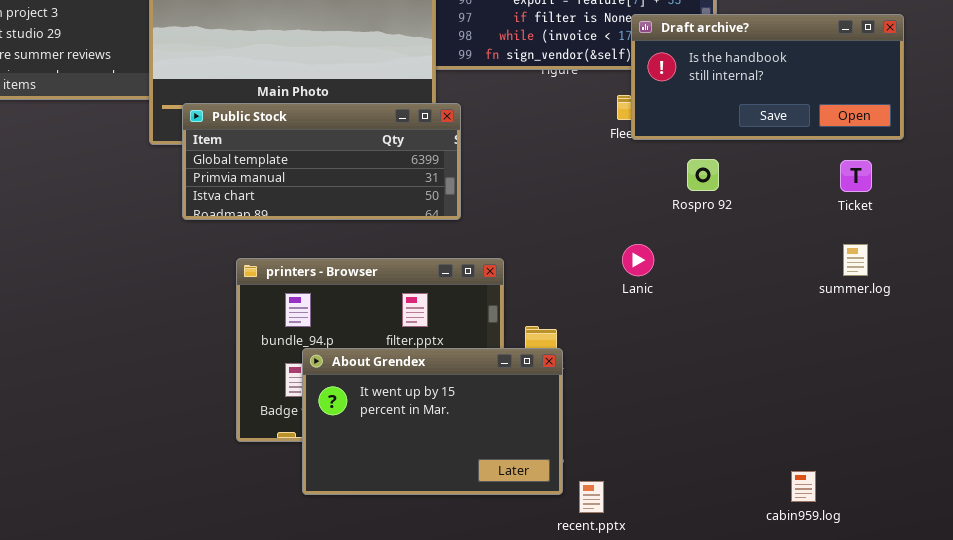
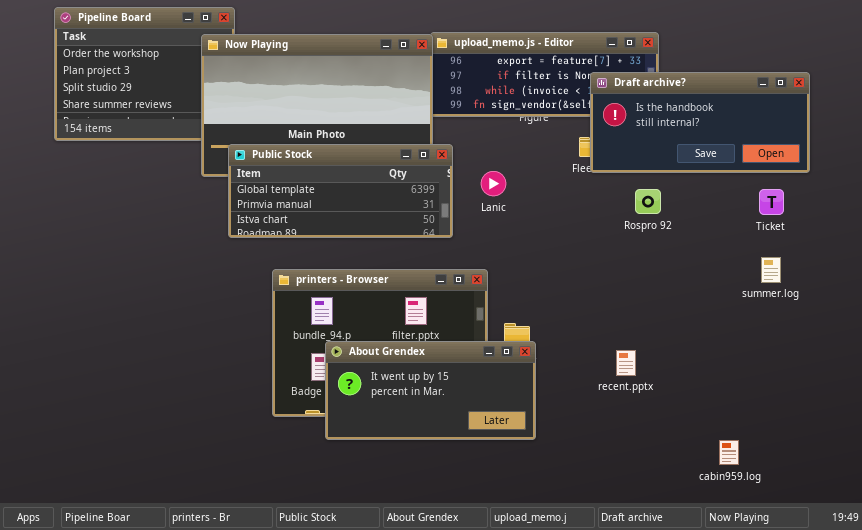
Lanic: [622,244,654,276] -> [481,171,506,196], moved
About Grendex: [302,348,563,495] -> [325,341,536,440], resized
recent.pptx: [579,481,604,513] -> [616,350,636,376], moved

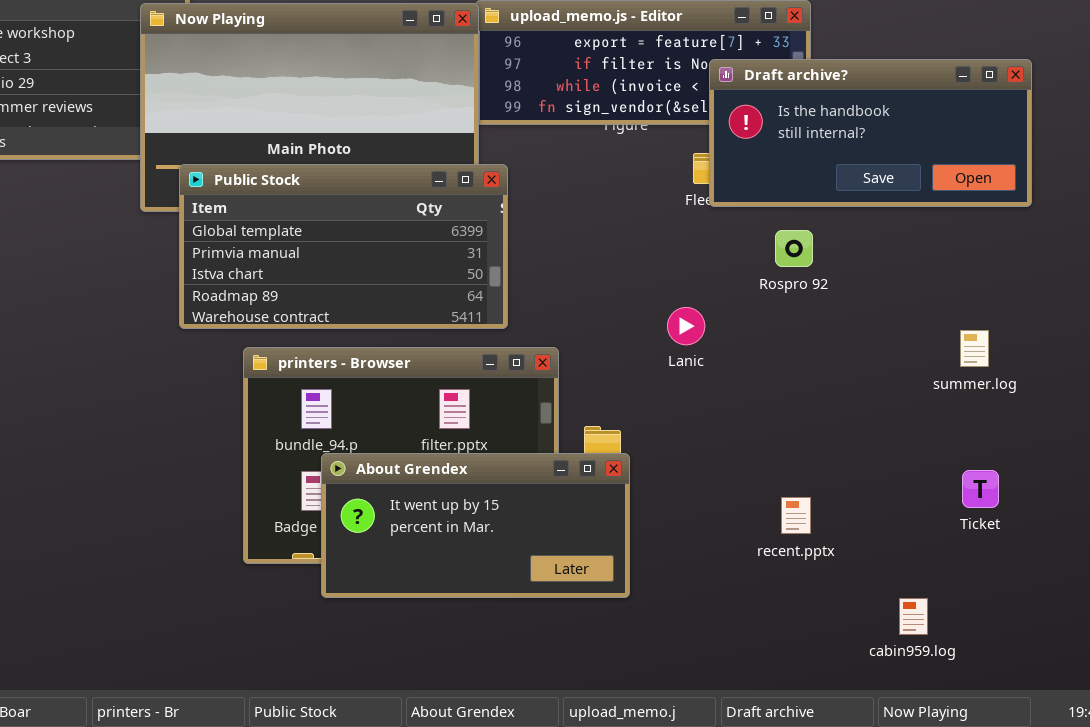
Public Stock: [228,144,453,238] -> [179,164,508,329], resized
Lanic: [481,171,506,196] -> [667,307,705,345], moved
Ticket: [759,189,784,215] -> [962,470,999,508], moved
recent.pptx: [616,350,636,376] -> [781,497,811,534], moved

